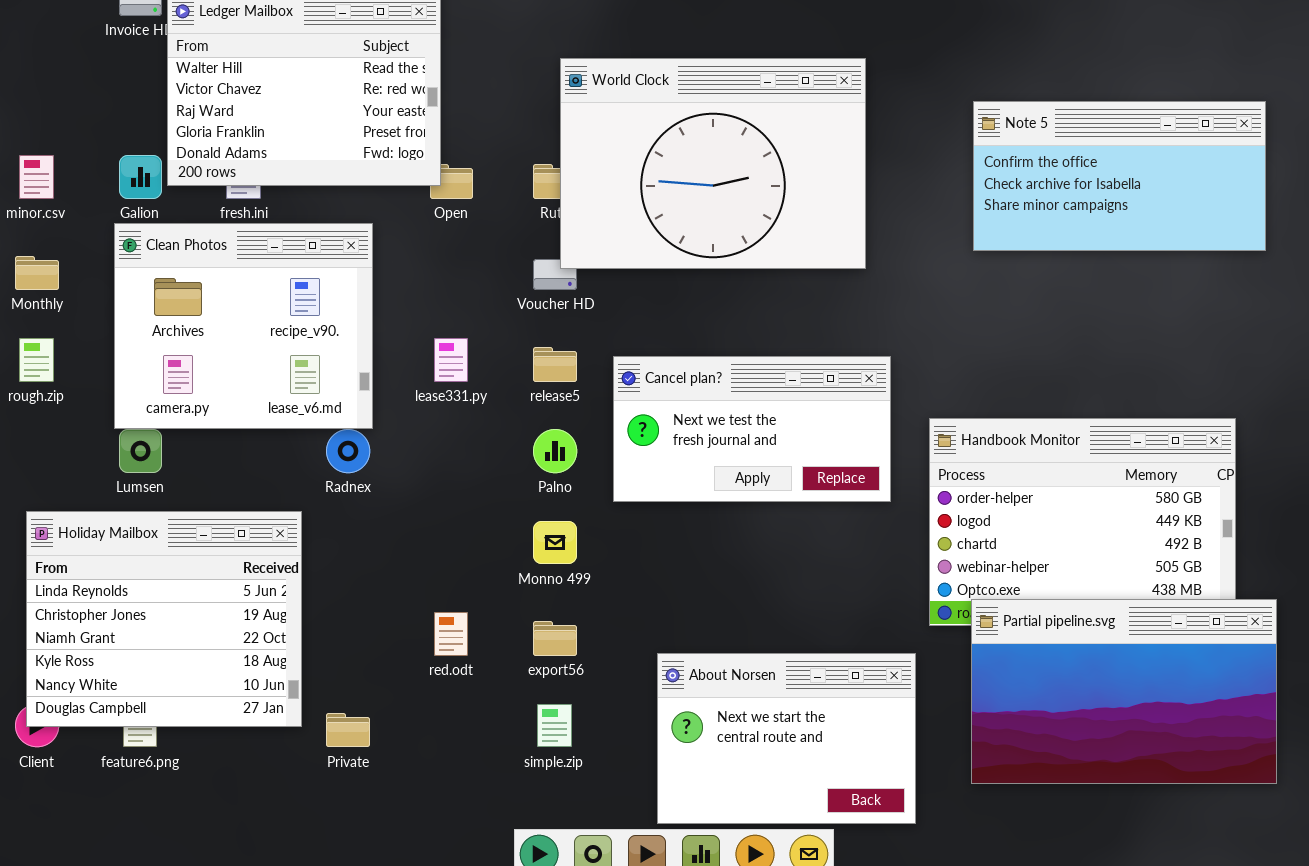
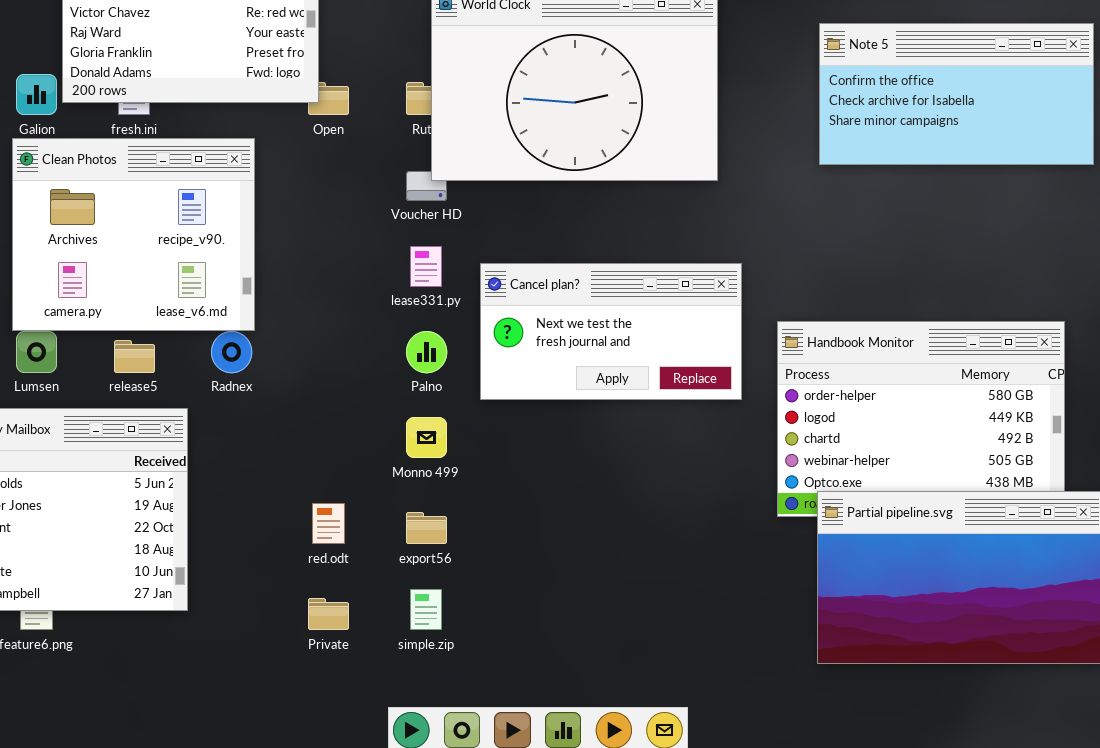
lease331.py: [434,338,468,382] -> [410,246,442,287], moved
release5: [533,347,577,382] -> [114,340,155,373], moved
About Norsen: [657,653,916,824] -> none, closed
Private: [326,713,370,747] -> [308,598,349,630], moved

